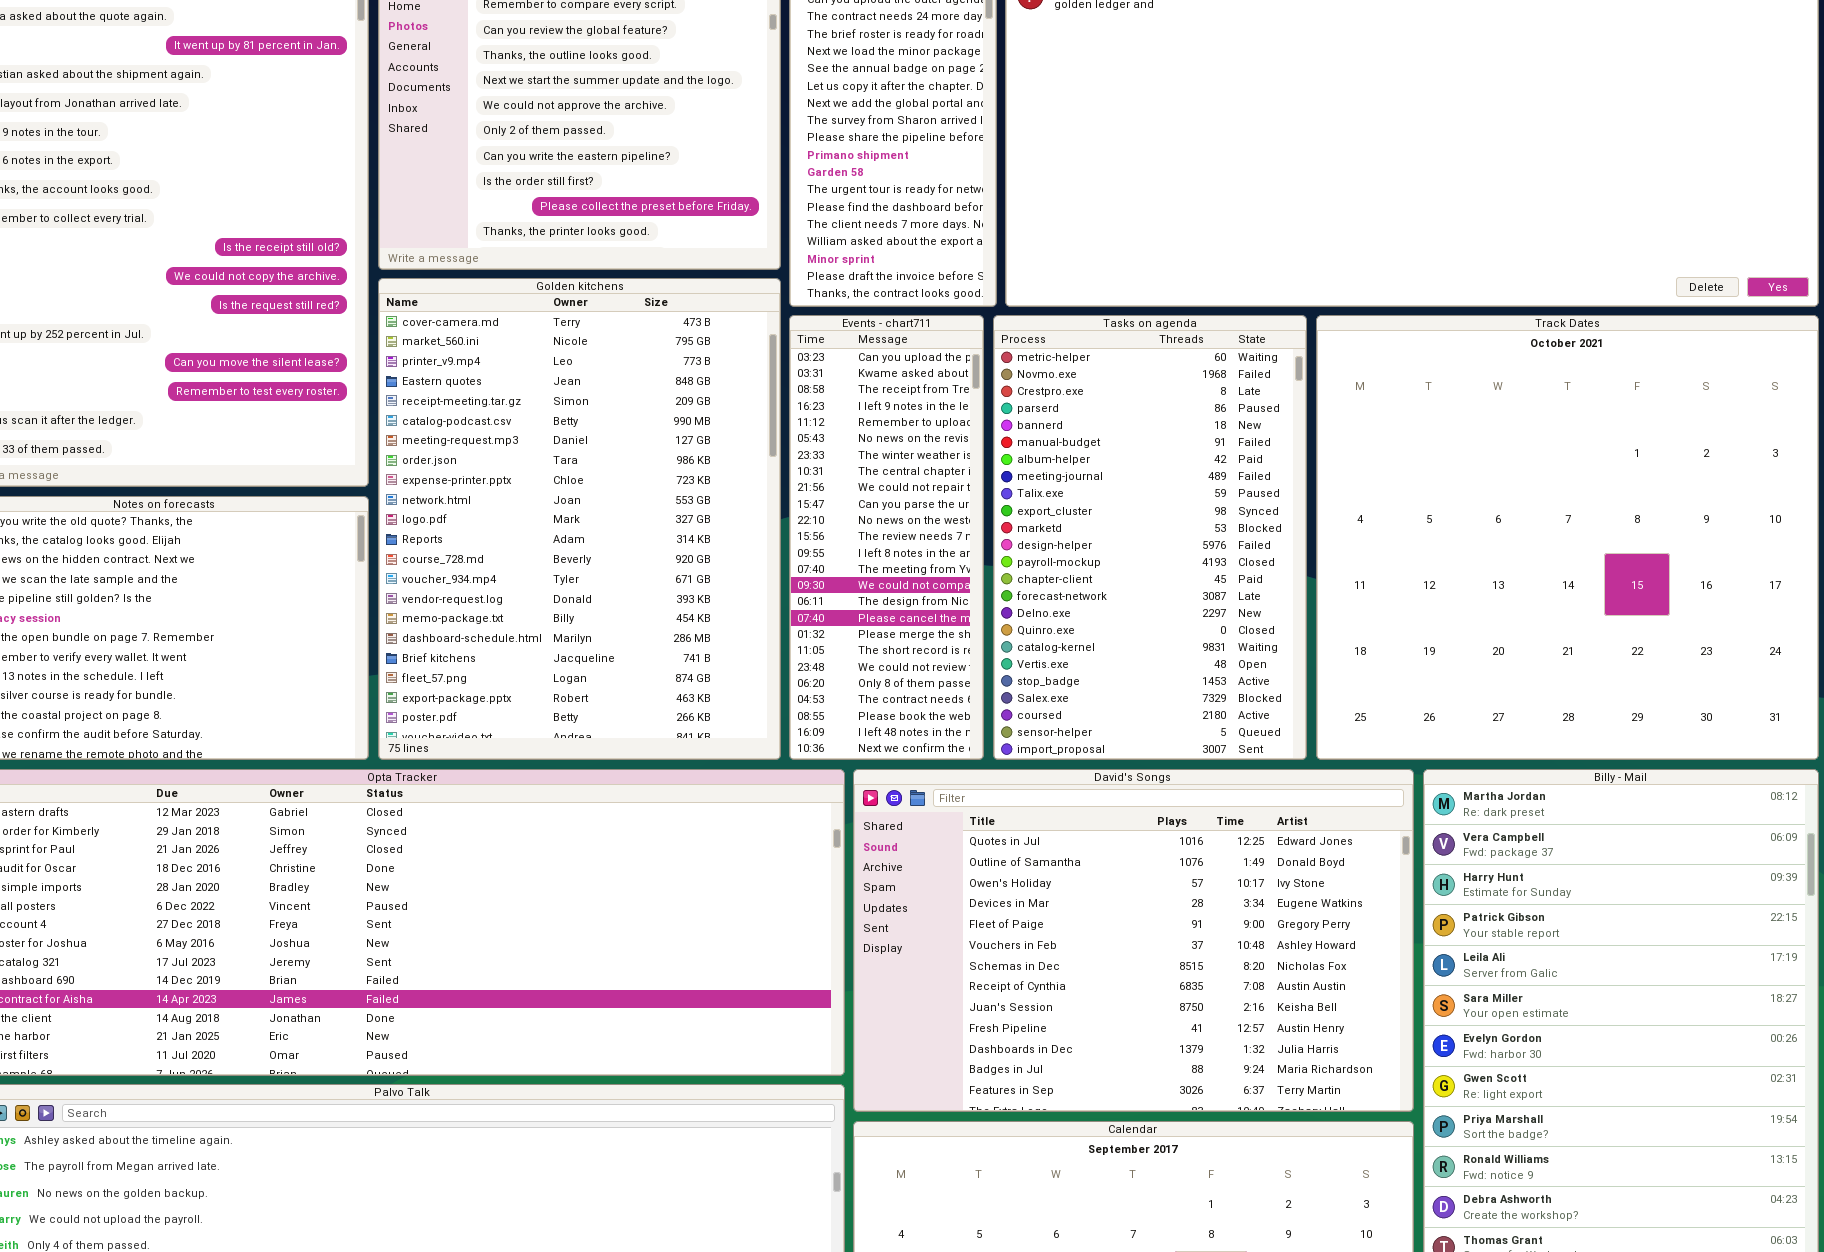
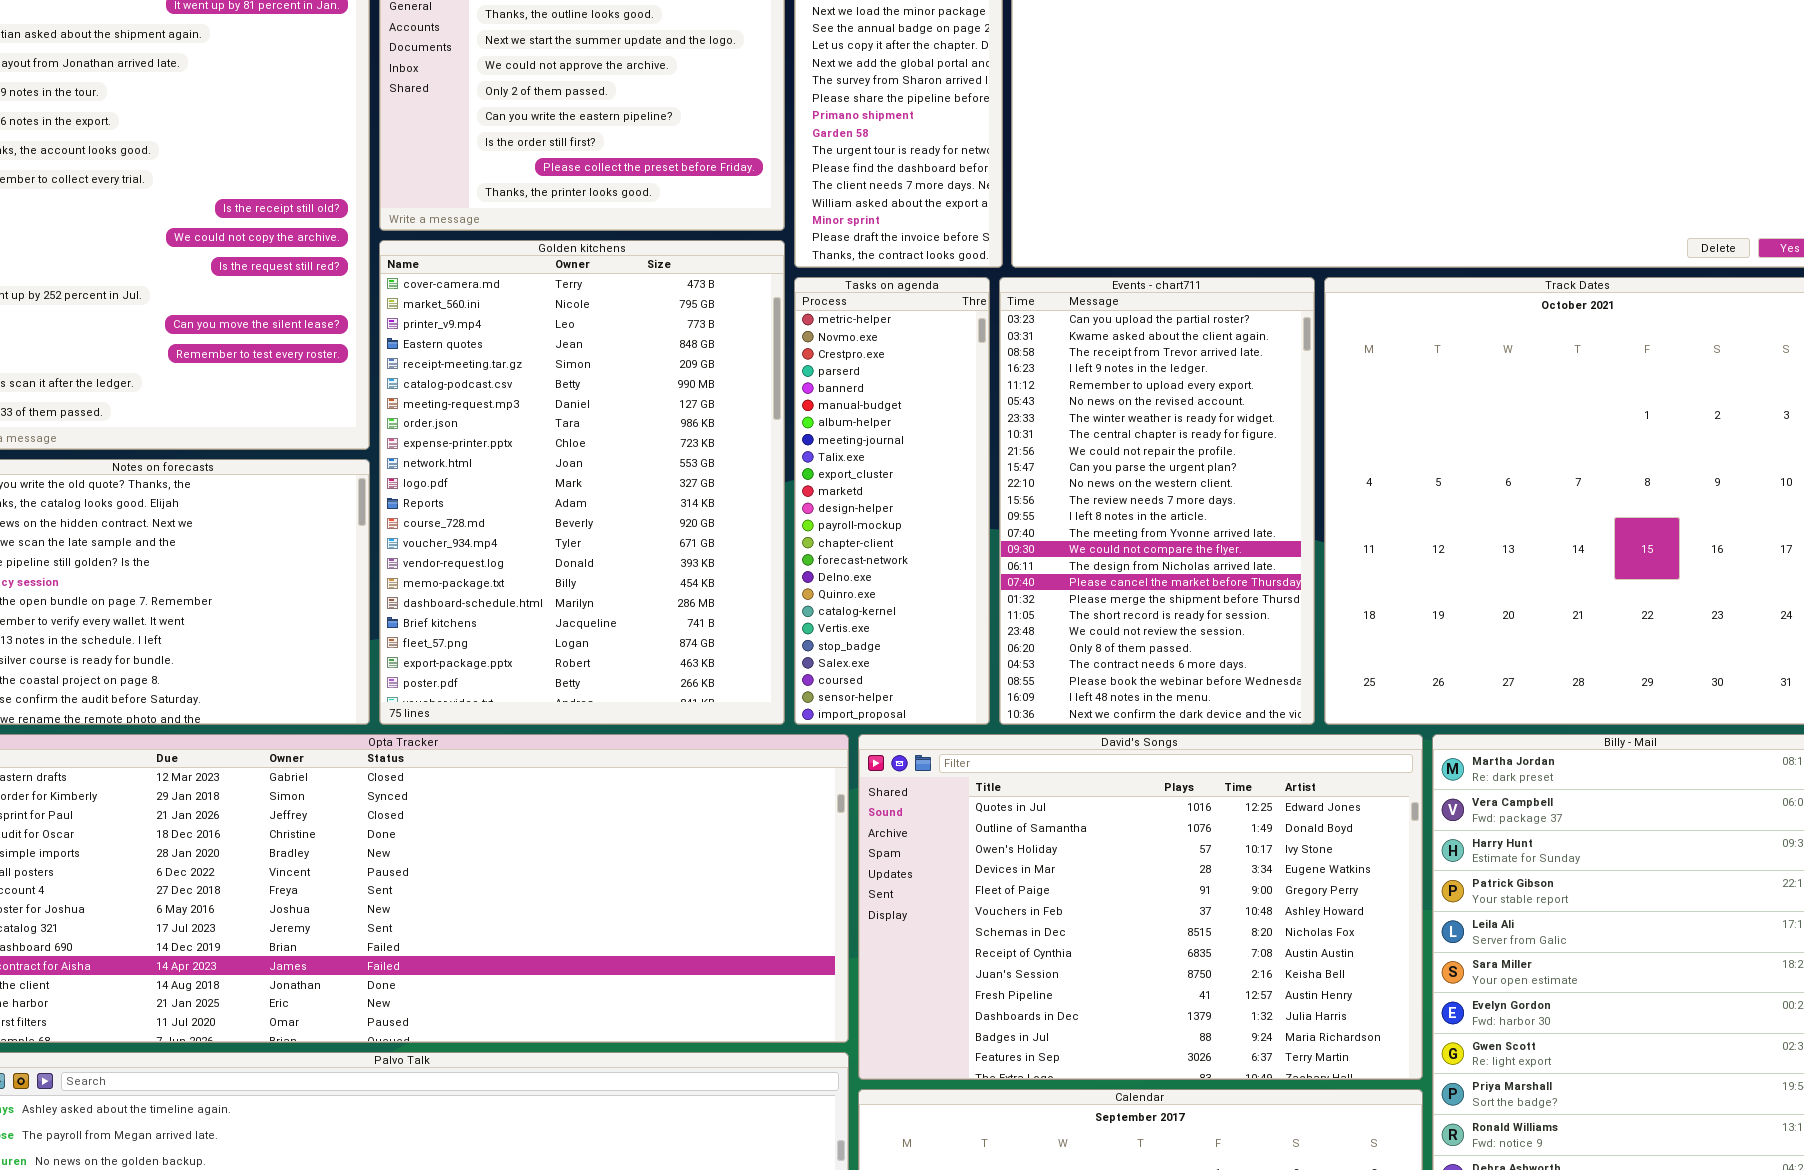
Events - chart711: [789,315,984,760] -> [999,277,1315,725], moved, resized
Tasks on agenda: [993,315,1307,760] -> [794,277,990,725], moved, resized

